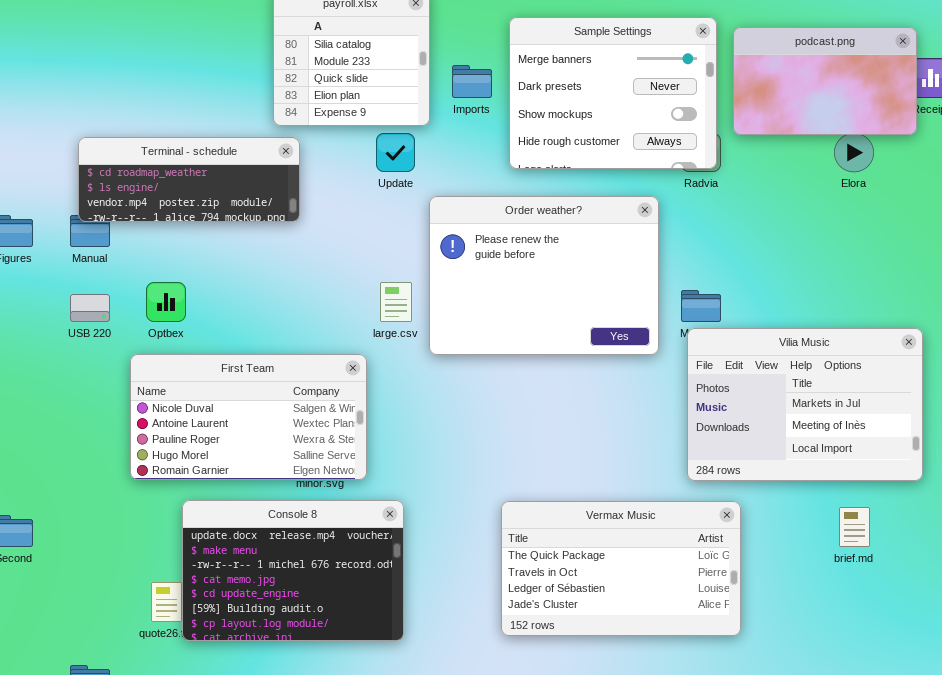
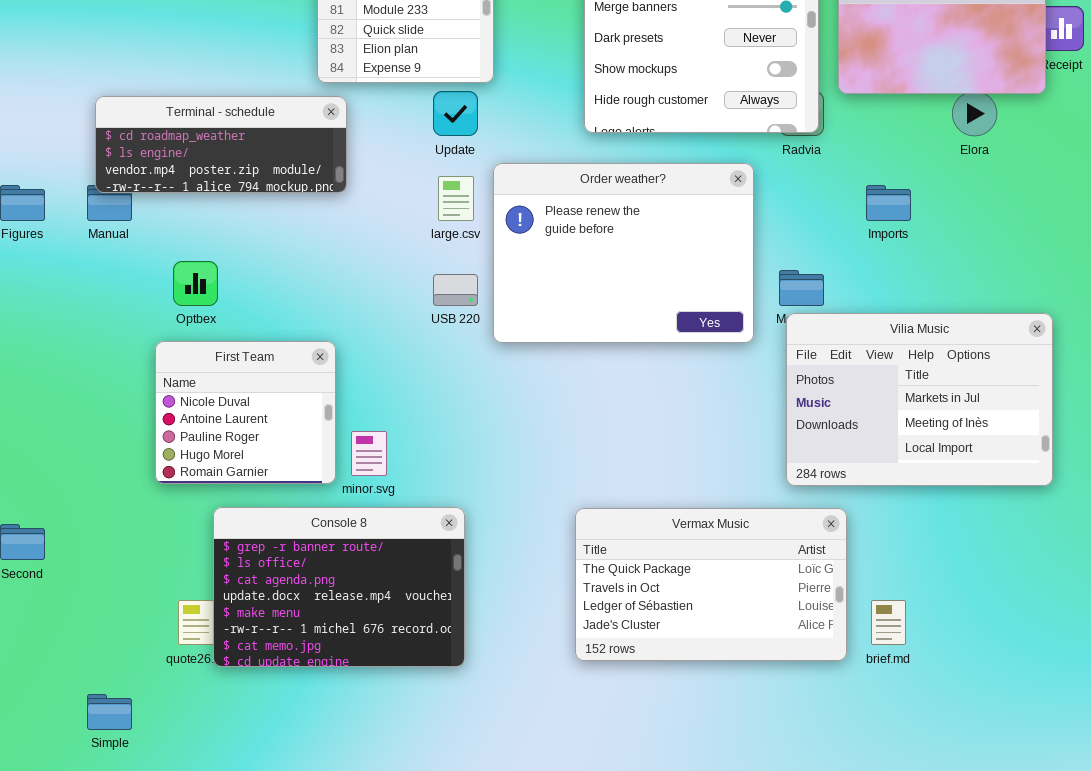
Imports: [452,65,492,98] -> [866,185,911,221], moved
large.csv: [380,282,412,322] -> [438,176,474,221], moved
USB 220: [70,294,110,322] -> [433,274,478,306], moved
First Team: [130,354,367,480] -> [155,341,336,484], resized
Console 8: [182,500,404,641] -> [213,507,465,667], scrolled up 3 rows
brief.md: [839,507,870,547] -> [871,600,906,645], moved

